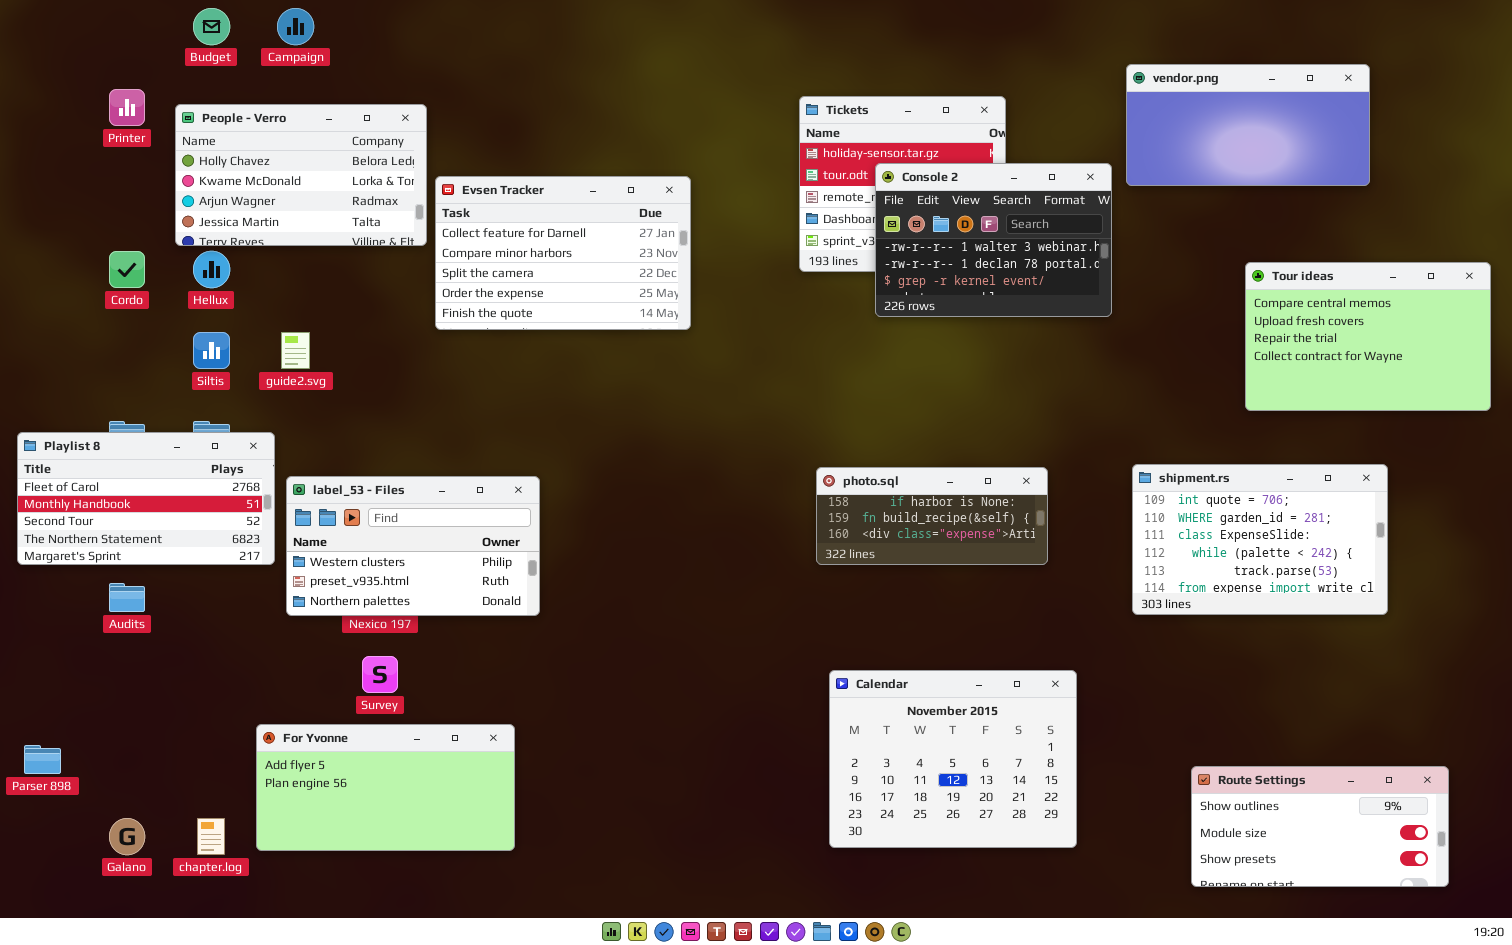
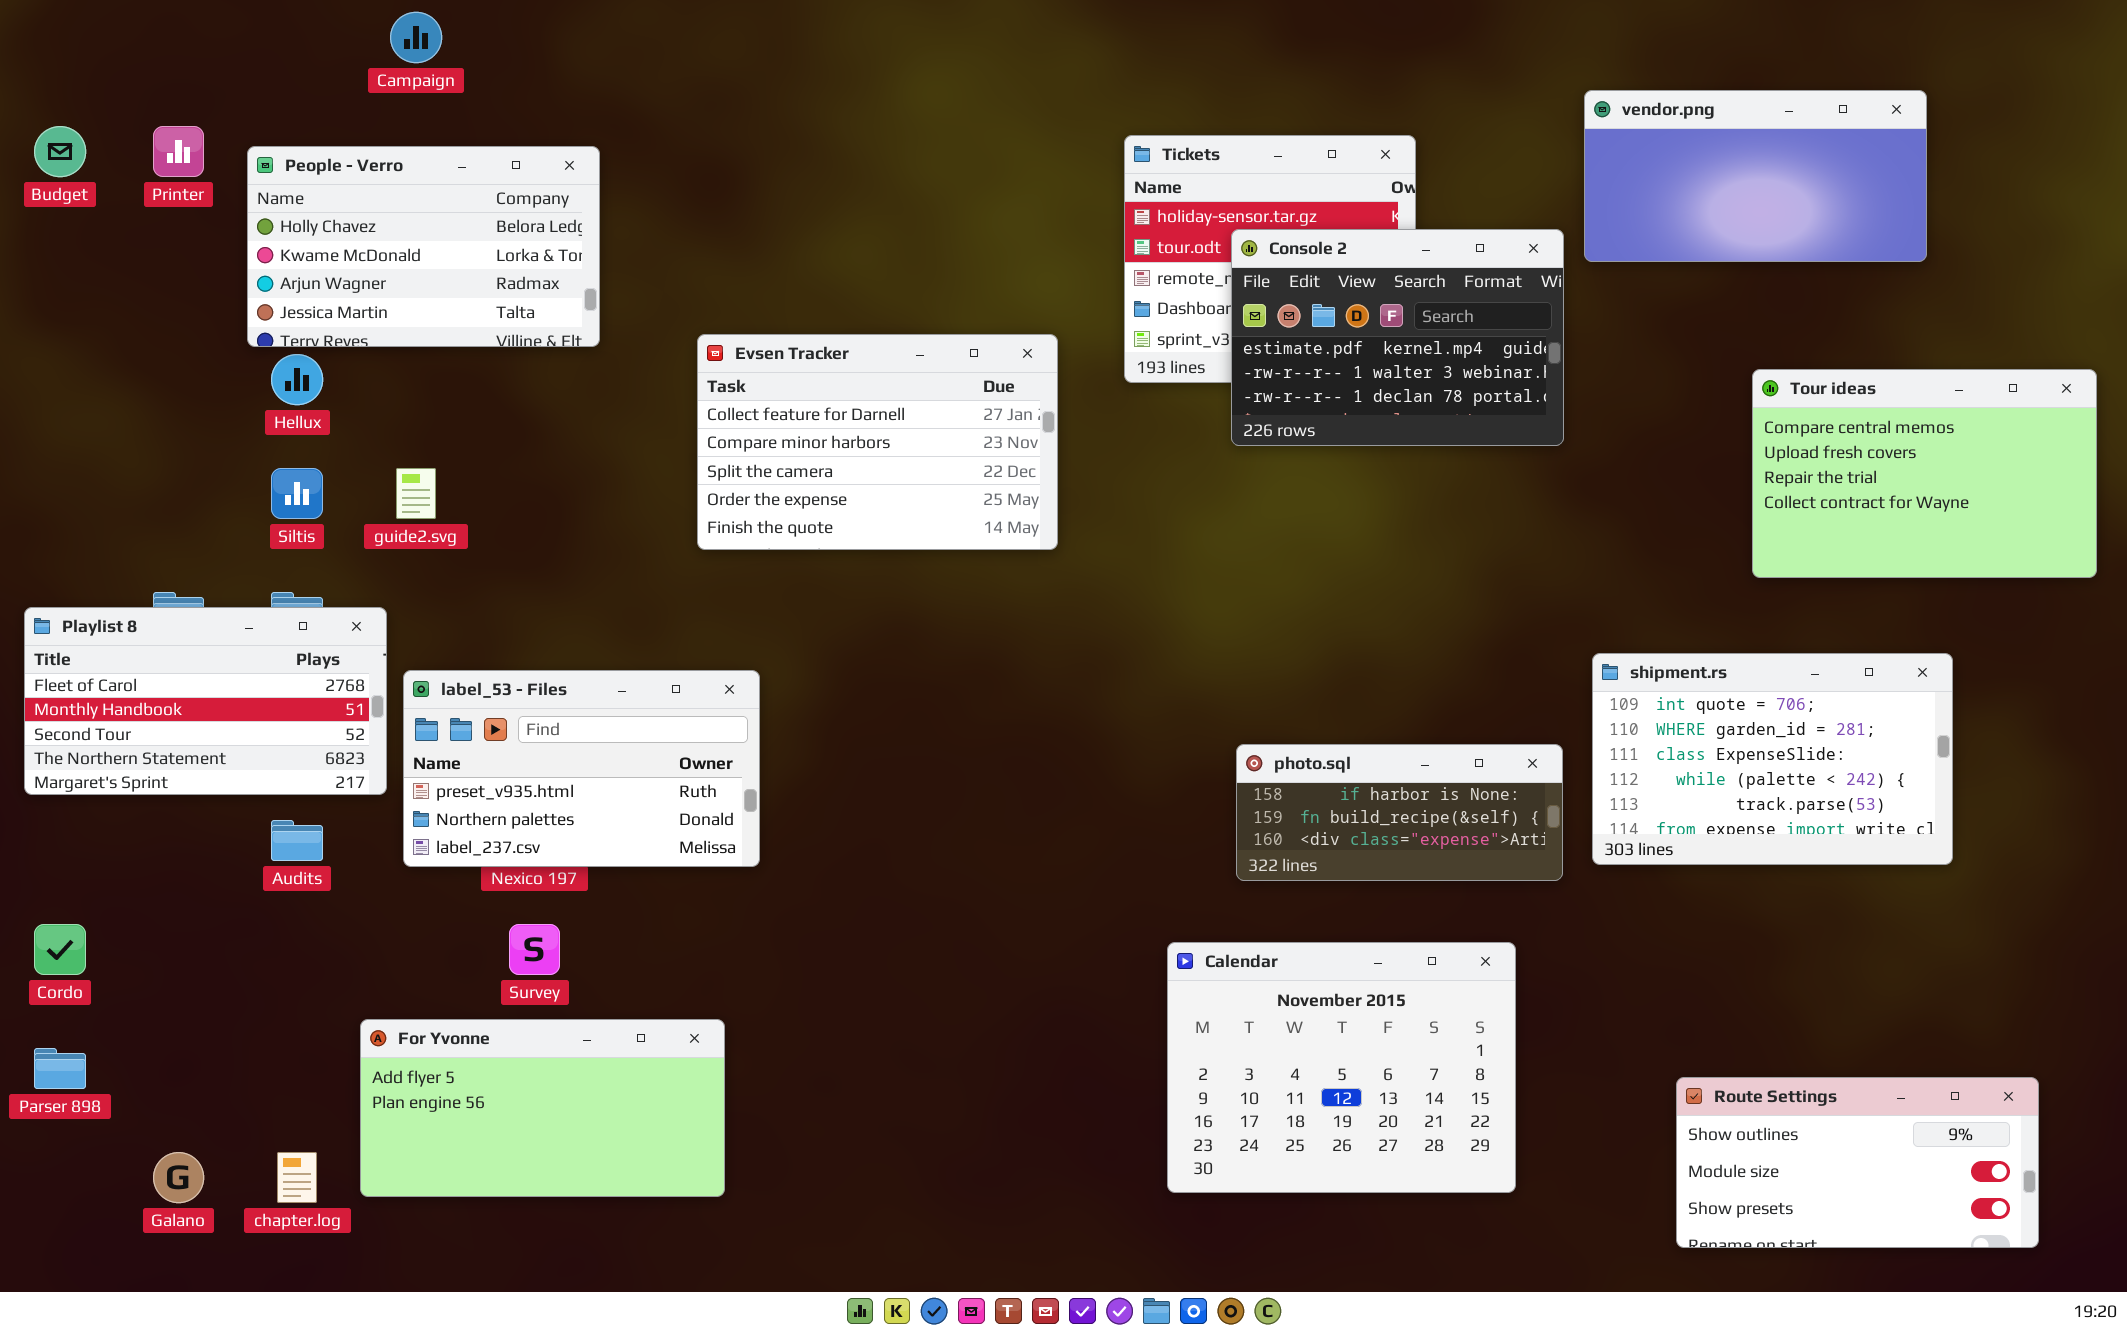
Budget: [193,8,230,45] -> [34,126,86,177], moved
Console 2: [875,163,1112,317] -> [1231,229,1564,446], scrolled up 1 row
Evsen Tracker: [435,176,691,330] -> [697,334,1058,550], moved
Cordo: [109,251,145,288] -> [34,924,86,975], moved
photo.sql: [816,467,1048,565] -> [1236,744,1563,881], moved
label_53 - Files: [286,476,540,616] -> [403,670,760,867], scrolled down 1 row
Audits: [109,583,145,612] -> [271,820,323,861], moved

